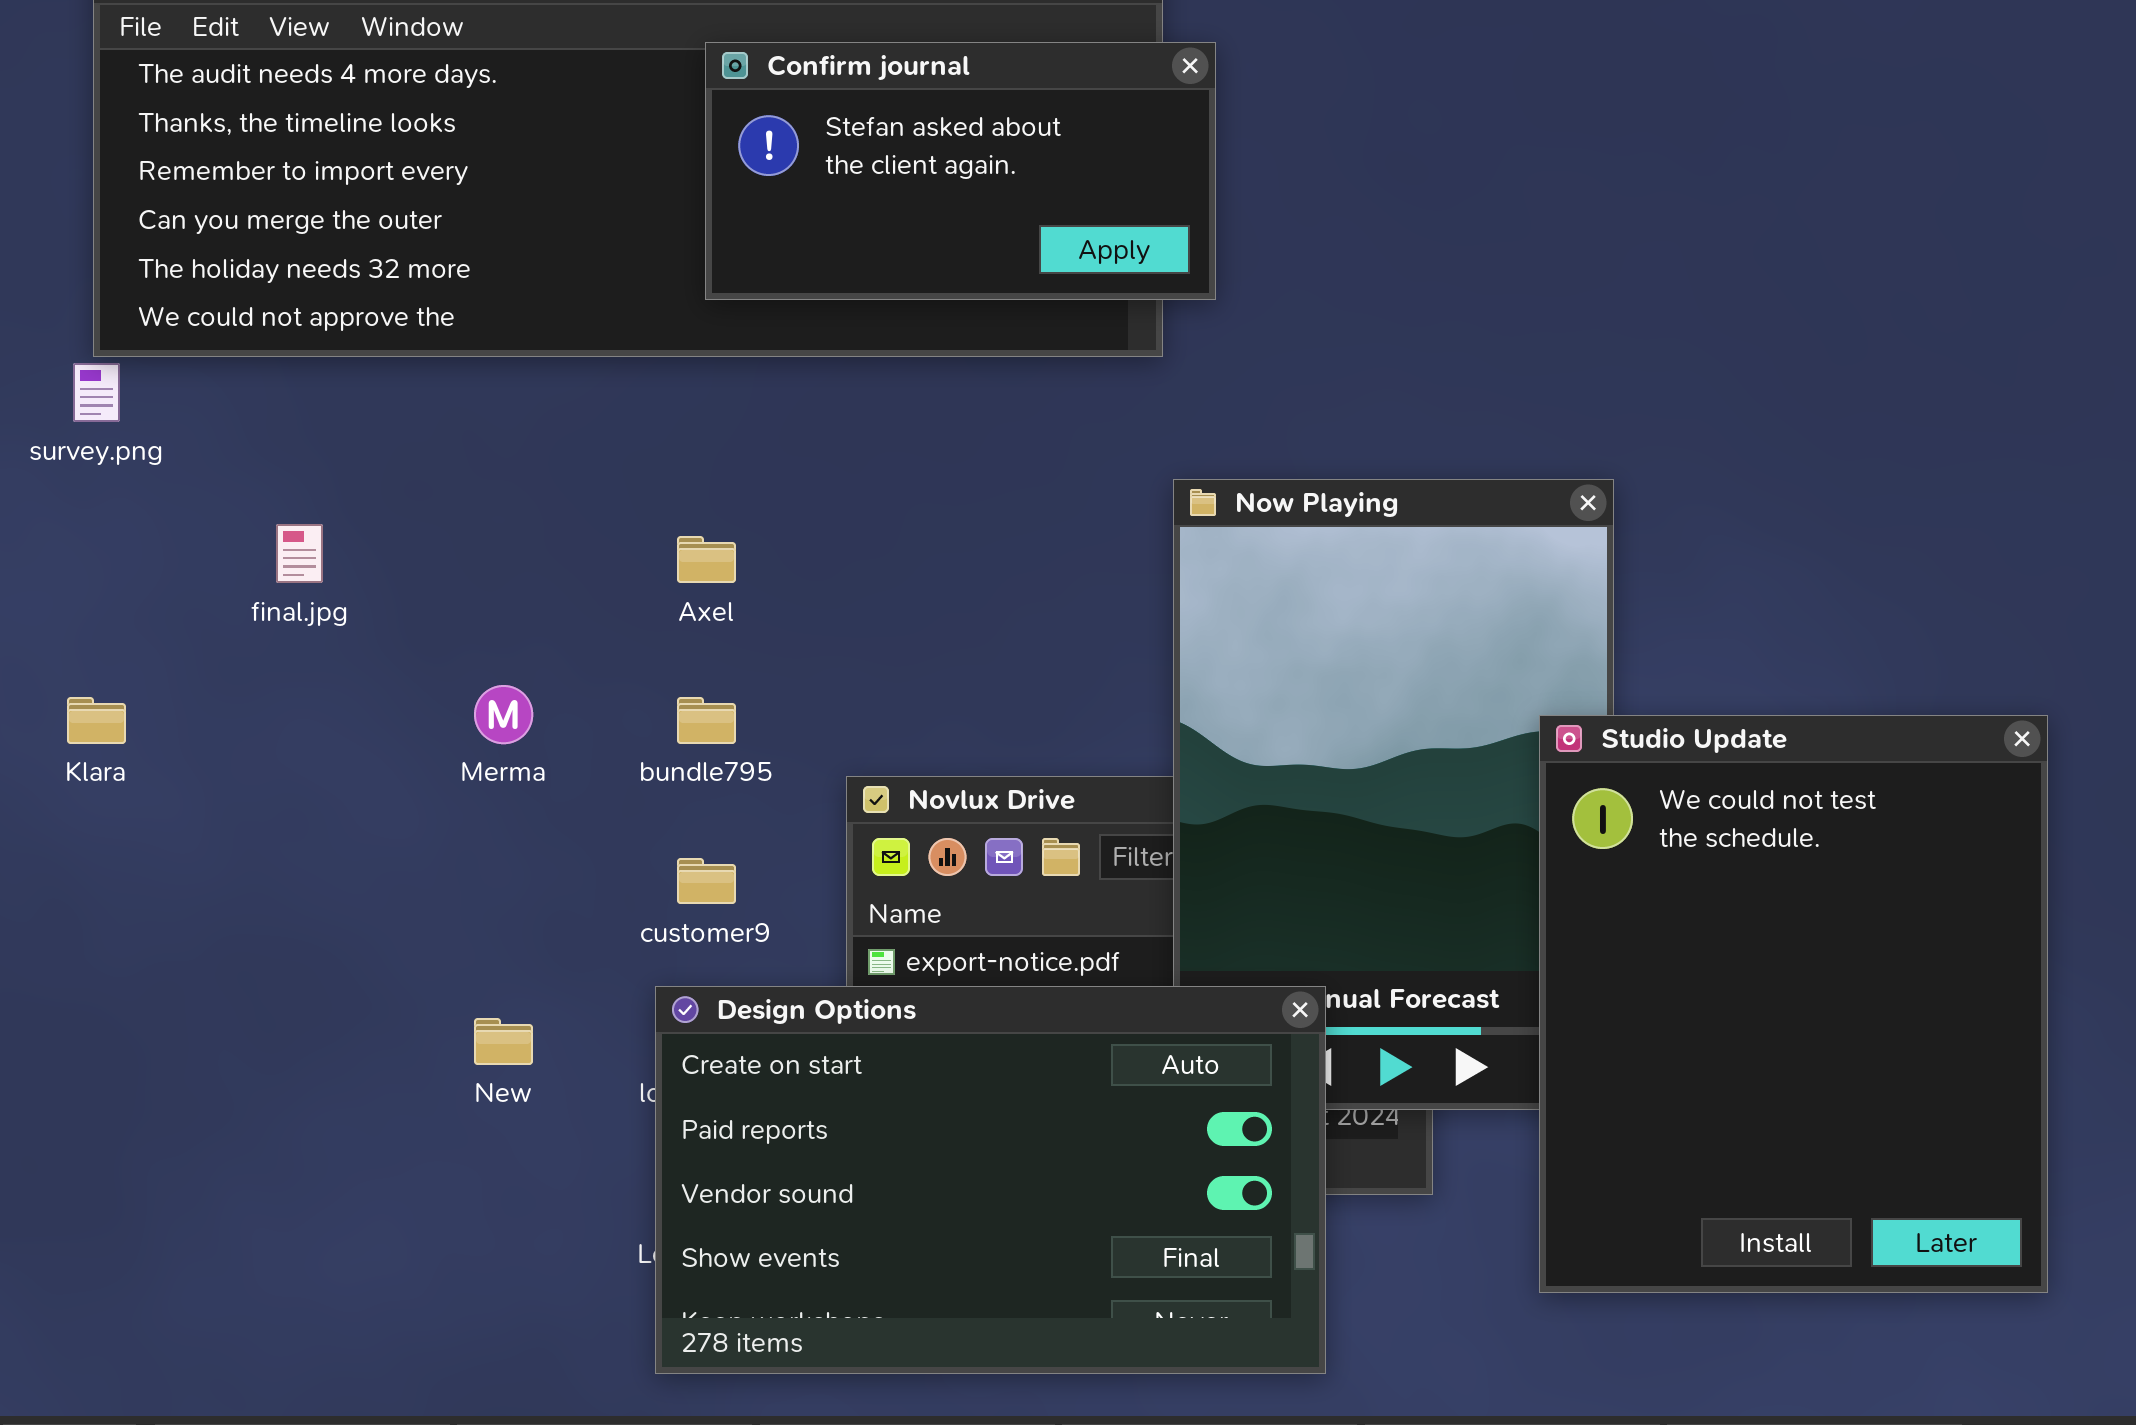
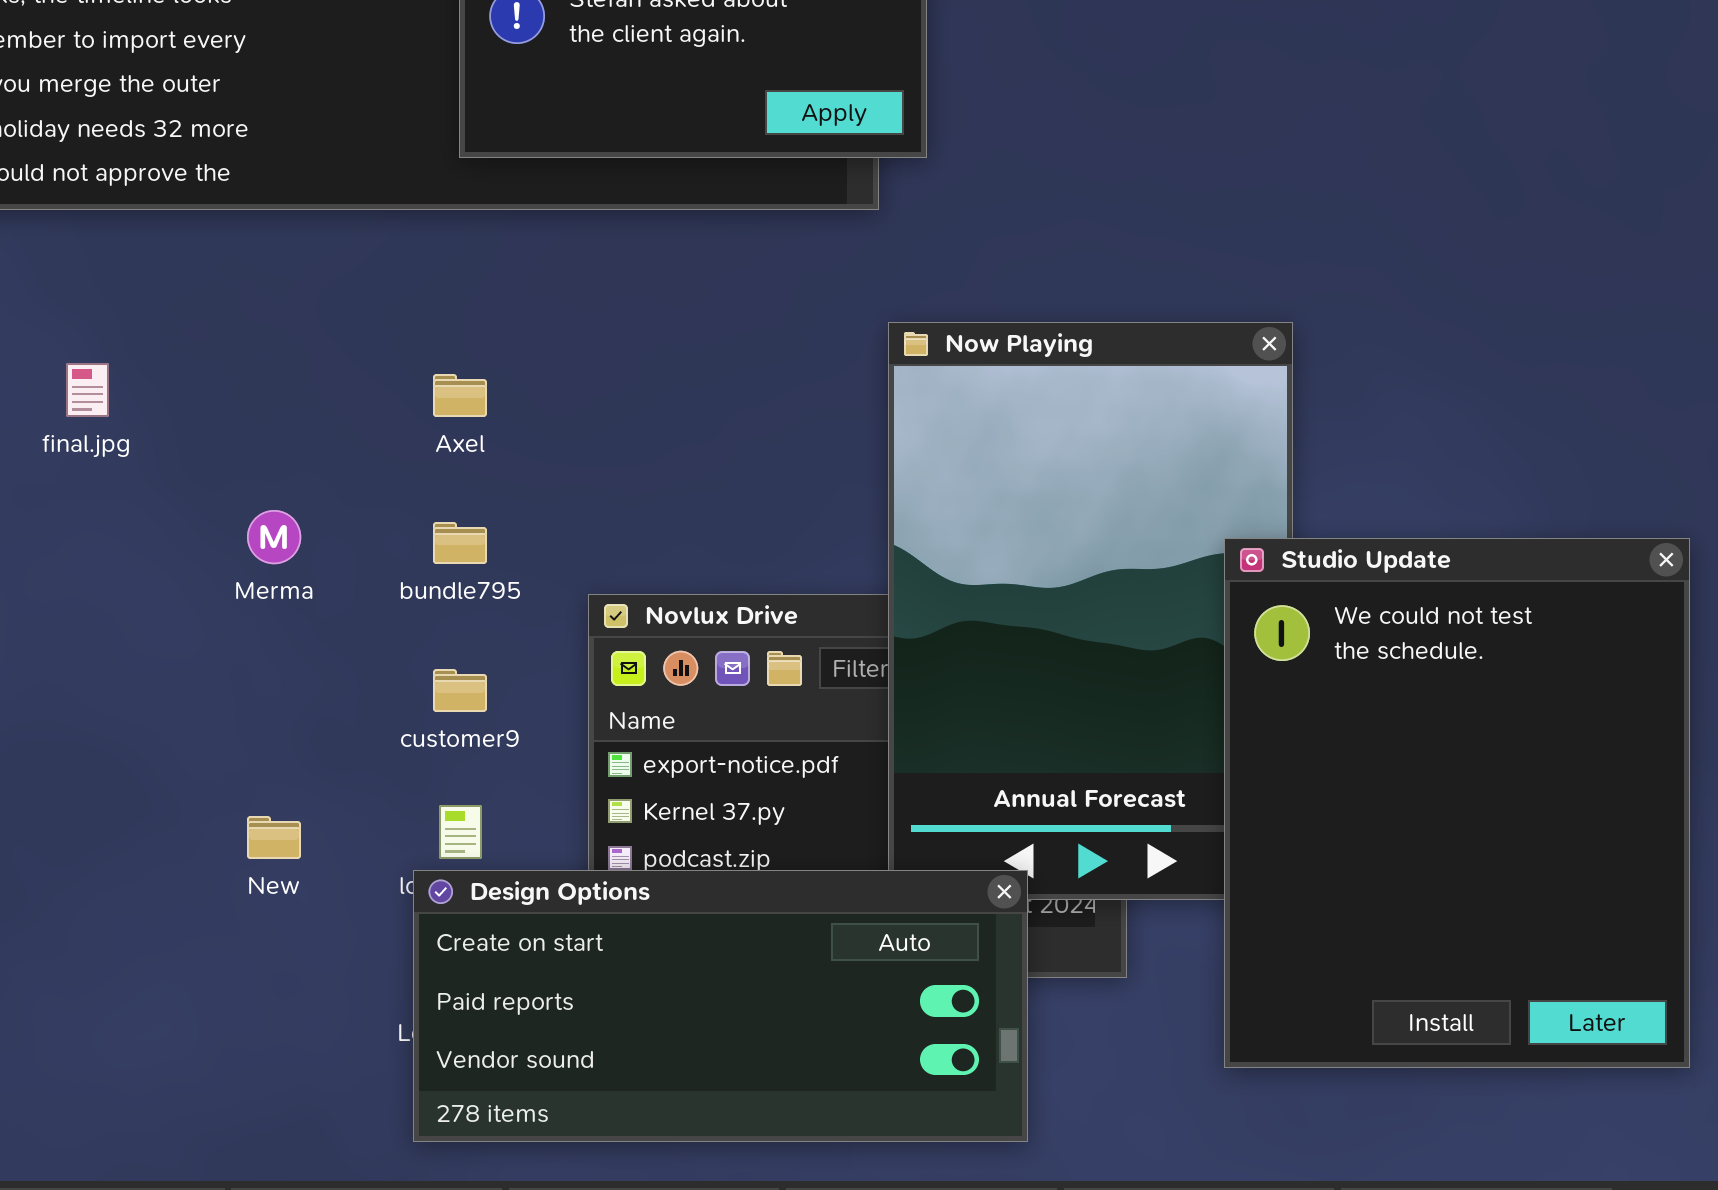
Design Options: [655,986,1326,1374] -> [413,870,1028,1142], resized

